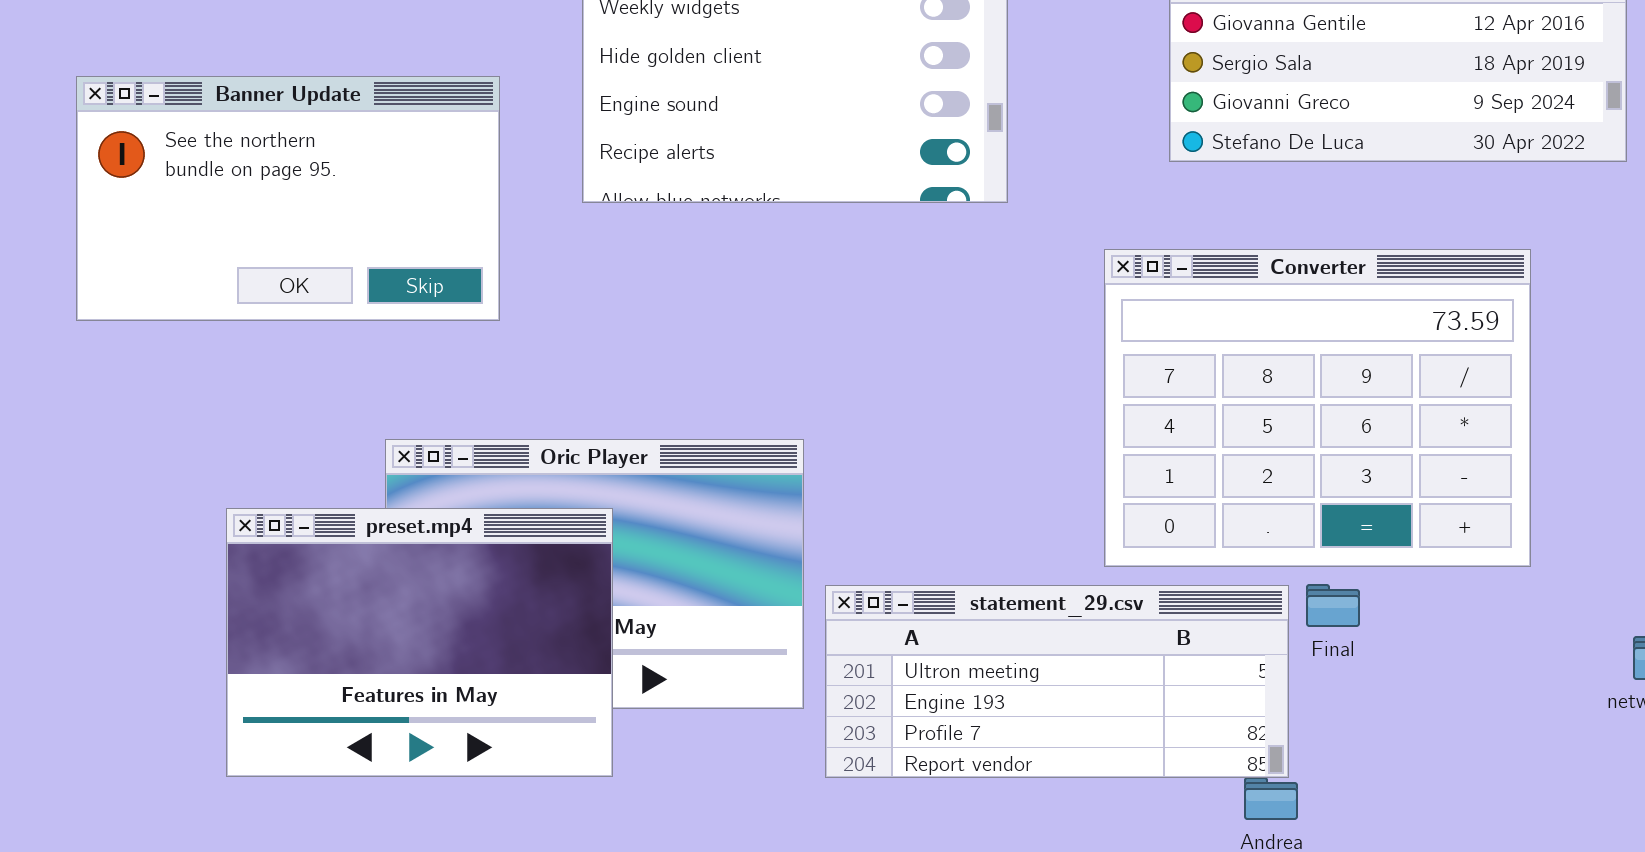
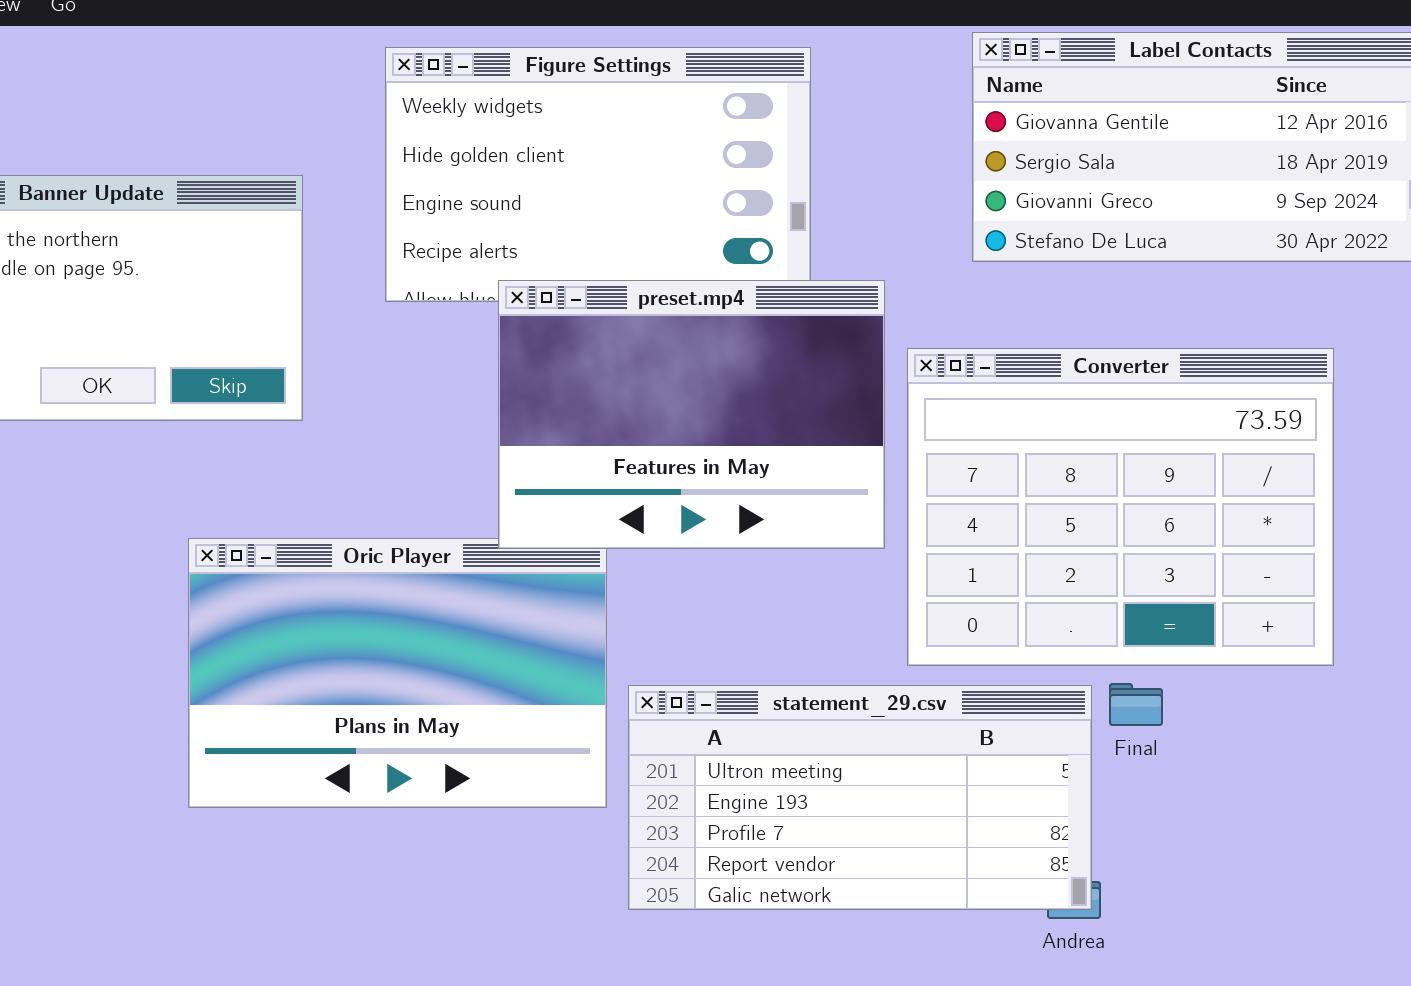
preset.mp4: [226,508,613,777] -> [498,280,885,549], moved
statement_29.csv: [825,585,1289,778] -> [628,685,1092,910], resized

